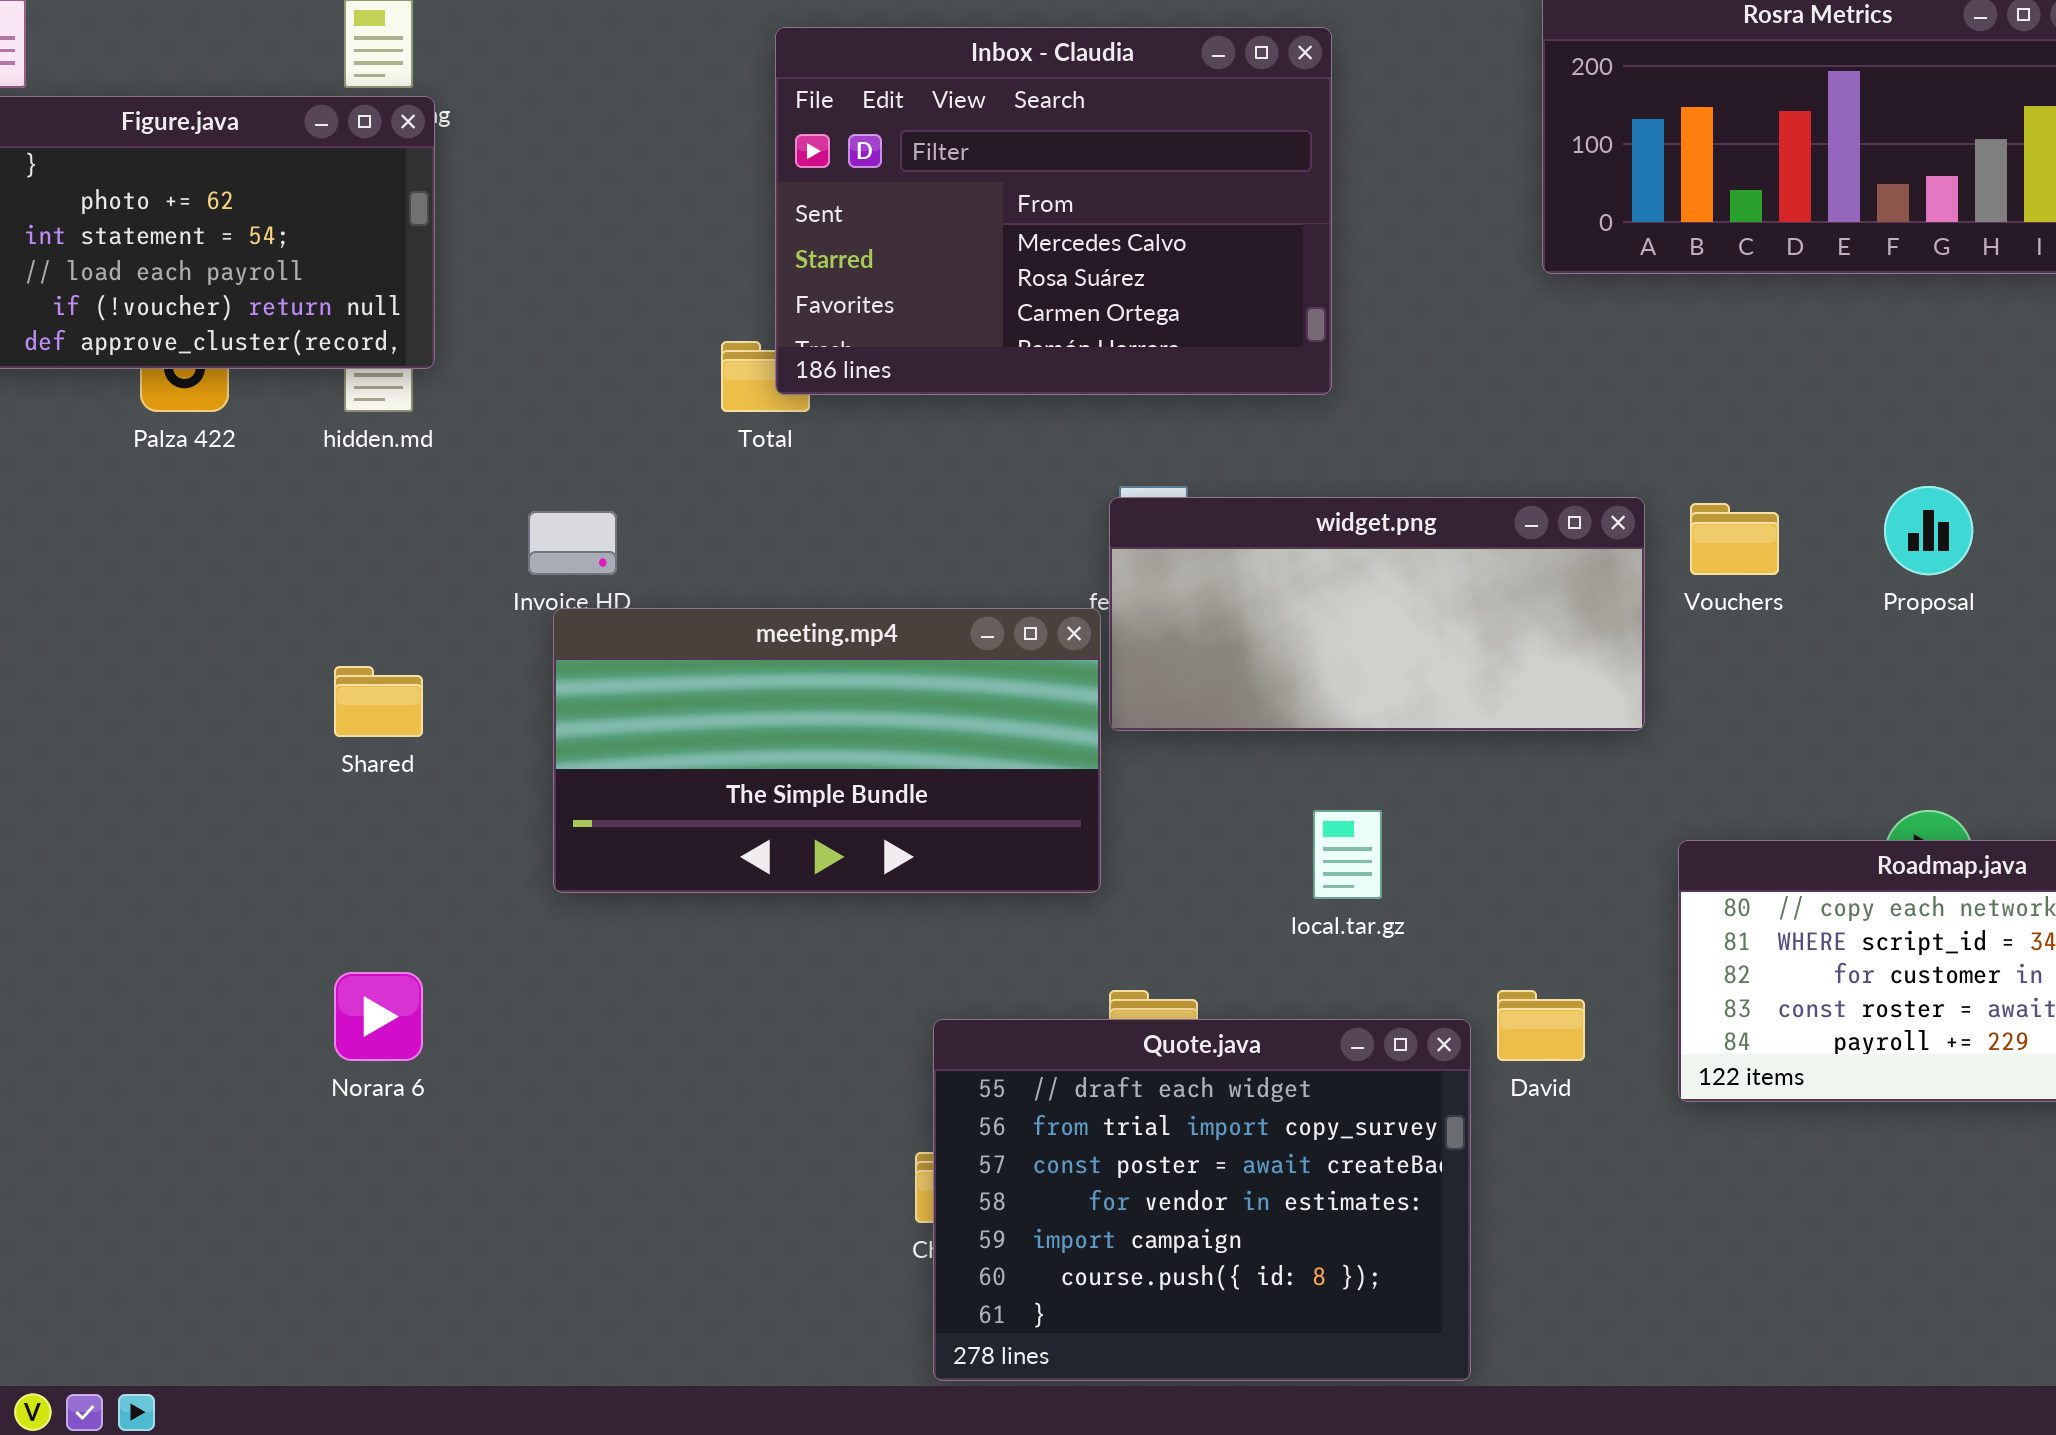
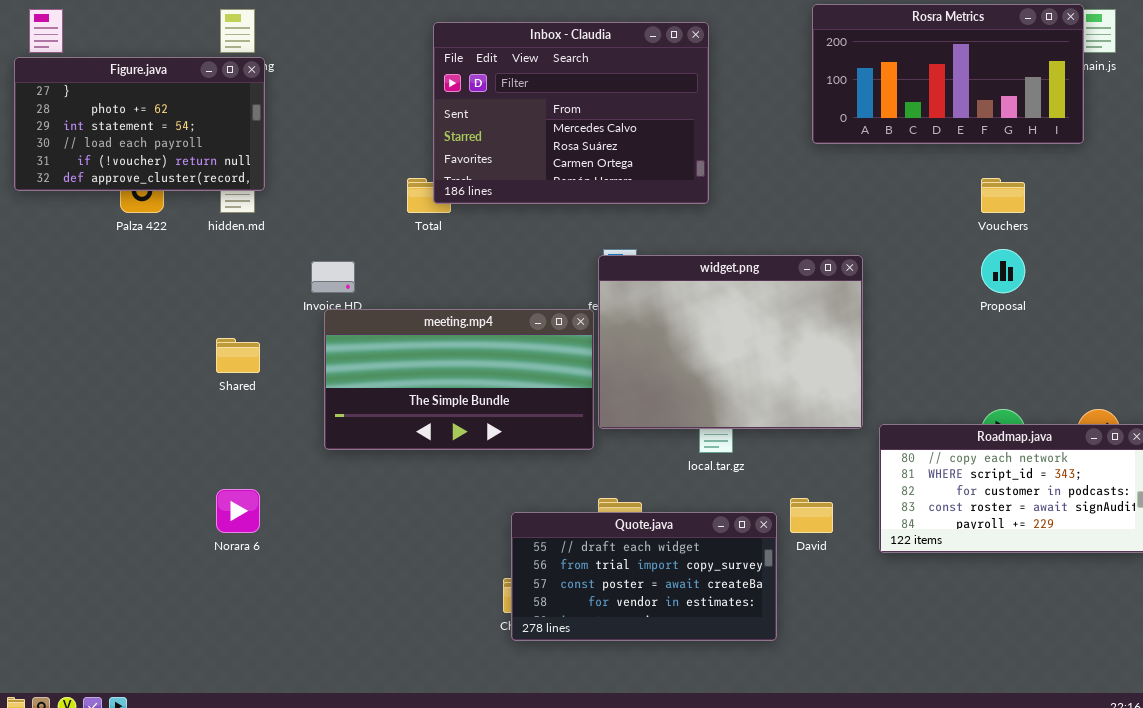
widget.png: [1109,497,1645,731] -> [598,255,863,429], resized
Vouchers: [1690,503,1779,575] -> [981,178,1025,213], moved
Quote.java: [933,1019,1471,1381] -> [511,512,777,641], resized

